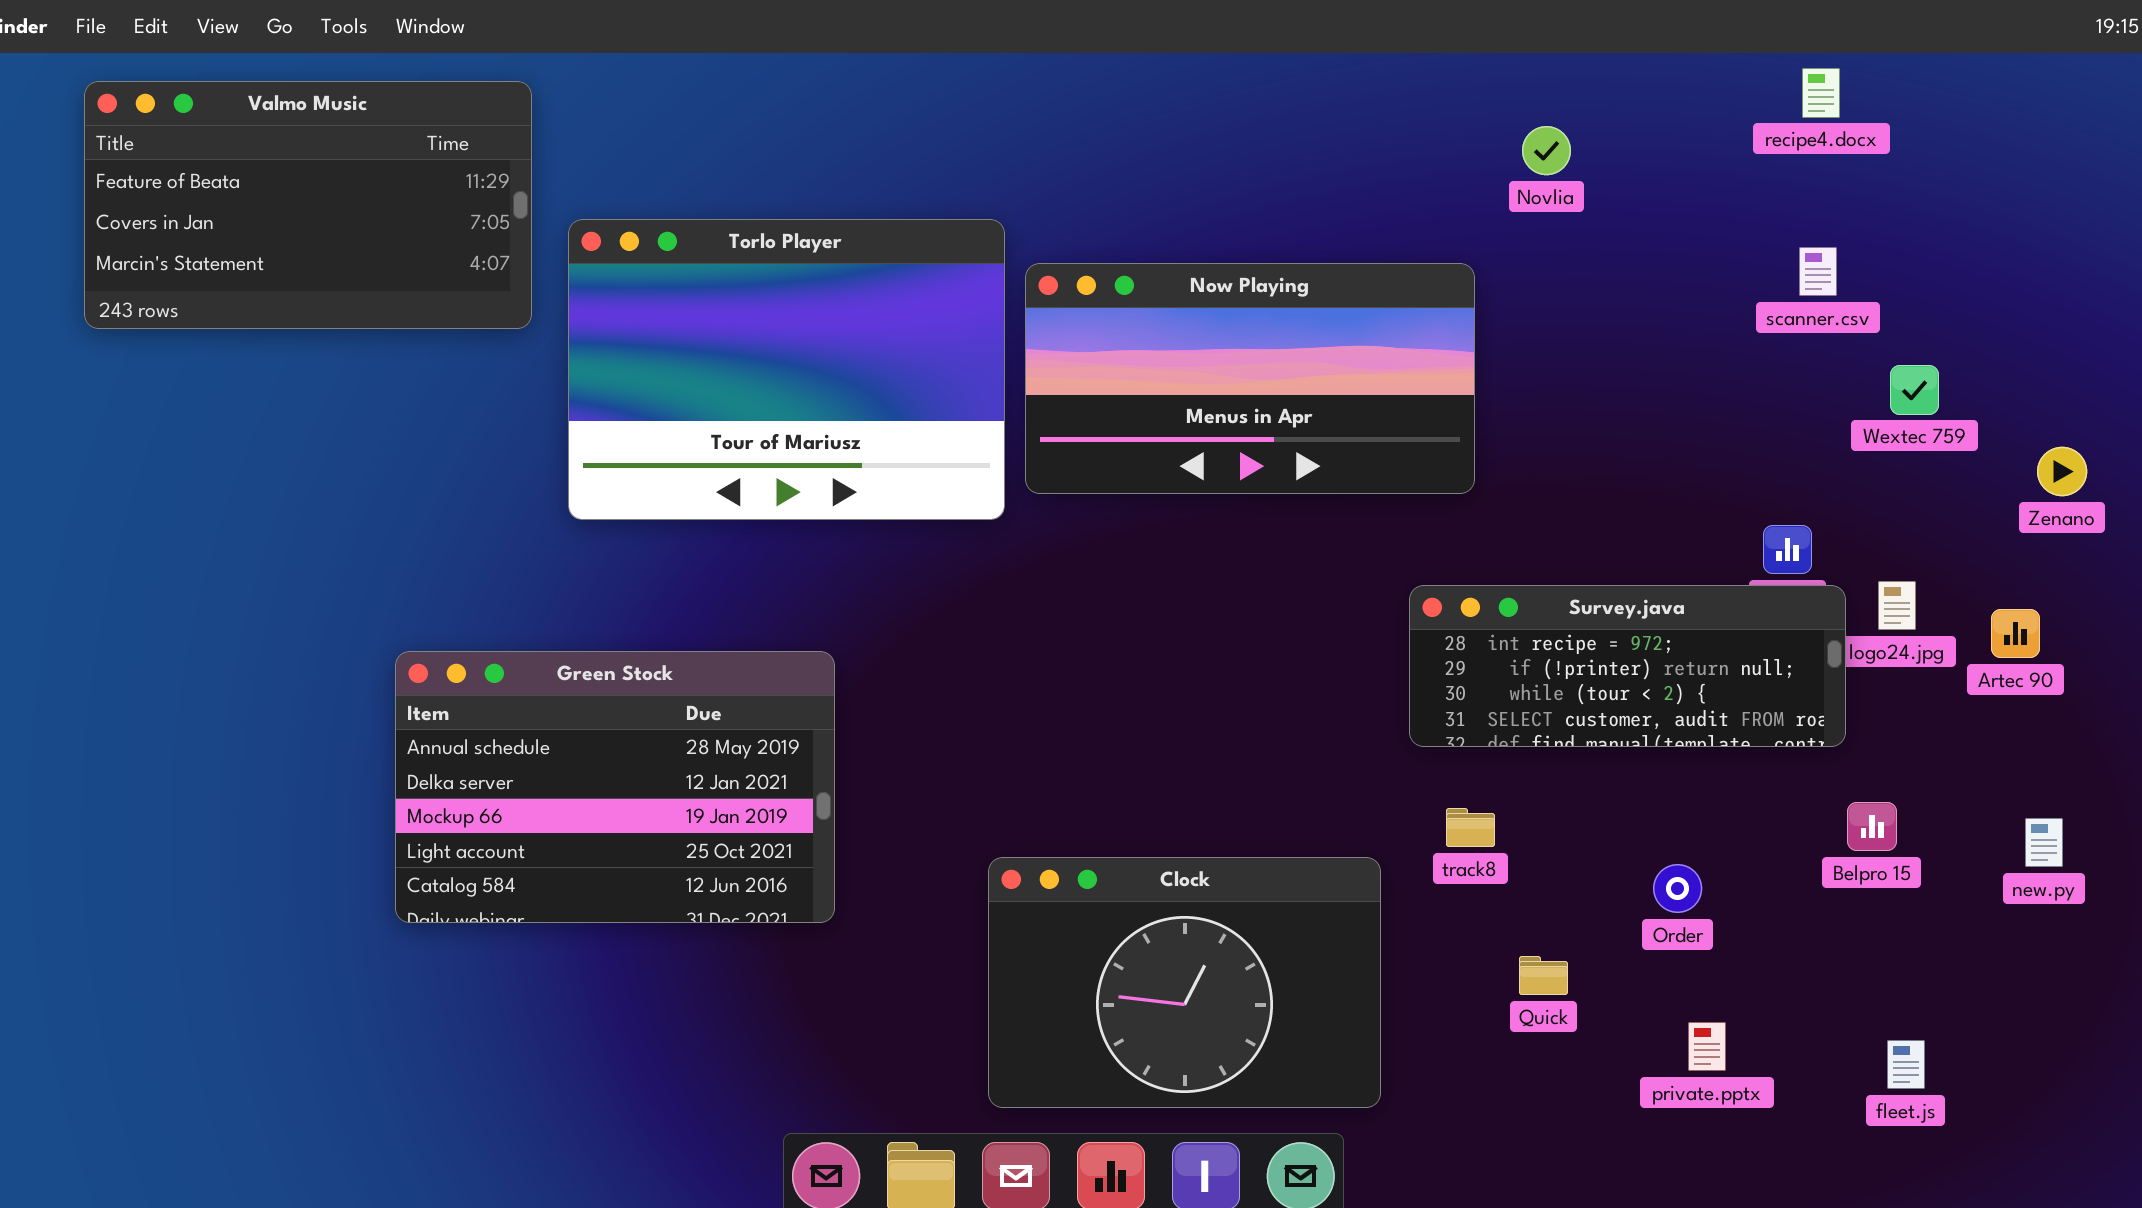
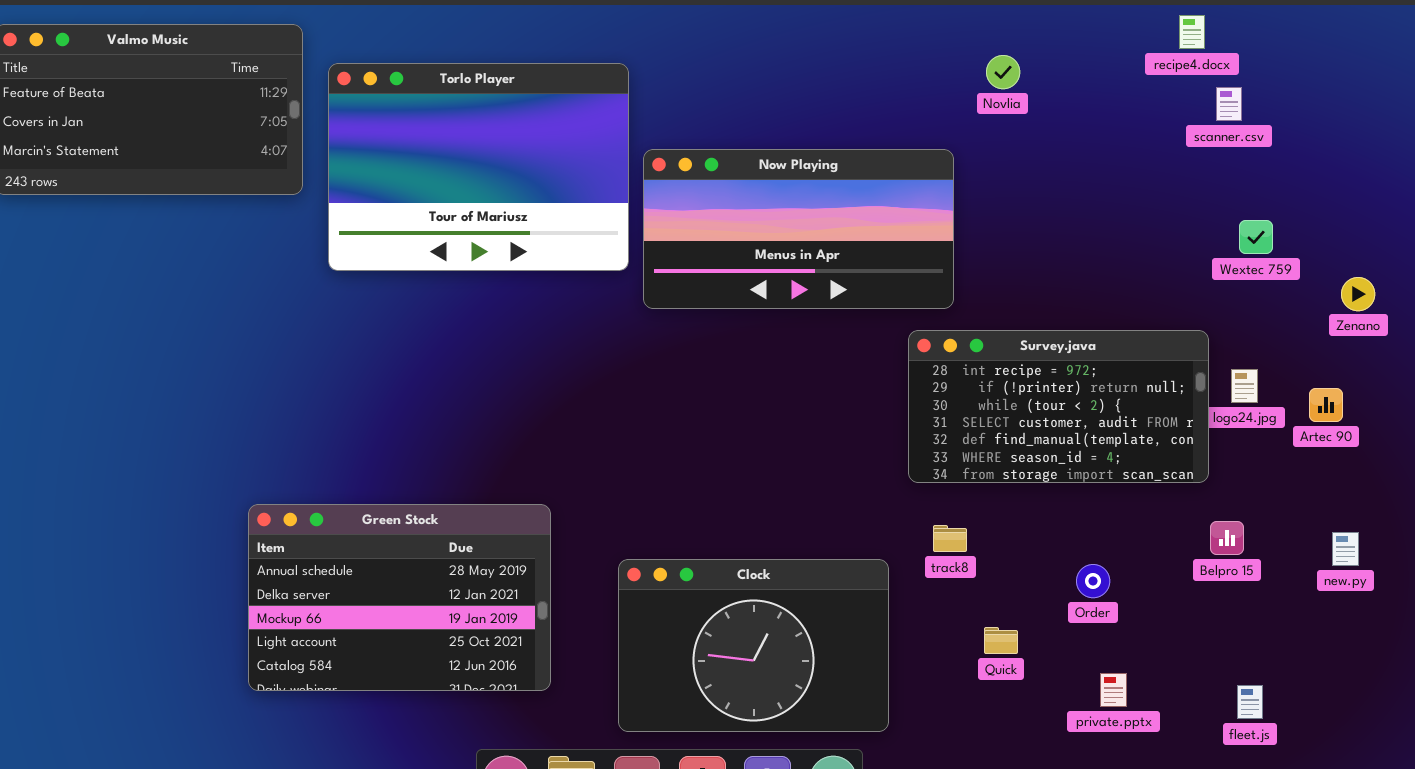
Torlo Player: [568,219,1005,520] -> [328,63,629,271], moved
scanner.csv: [1799,247,1837,296] -> [1216,87,1242,121], moved
Survey.java: [1409,585,1846,747] -> [908,330,1209,483], resized
Green Stock: [395,651,835,923] -> [248,504,551,691], moved

